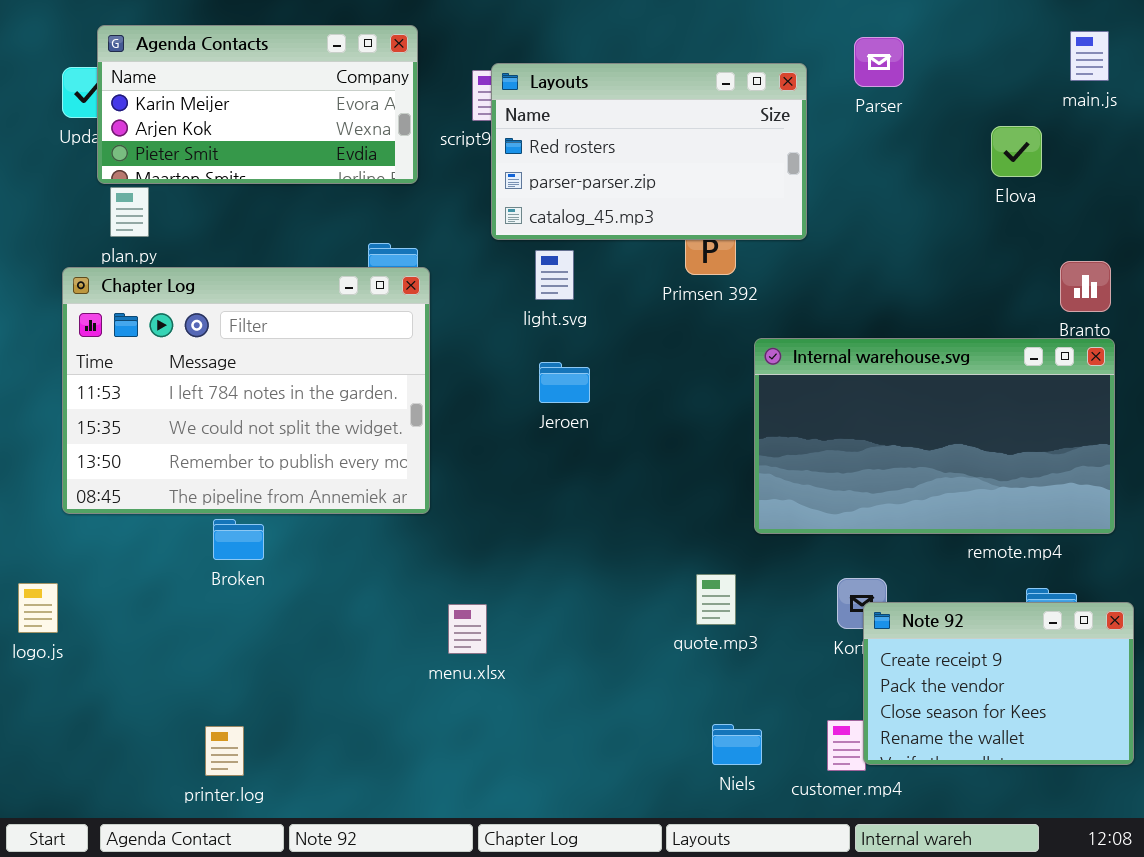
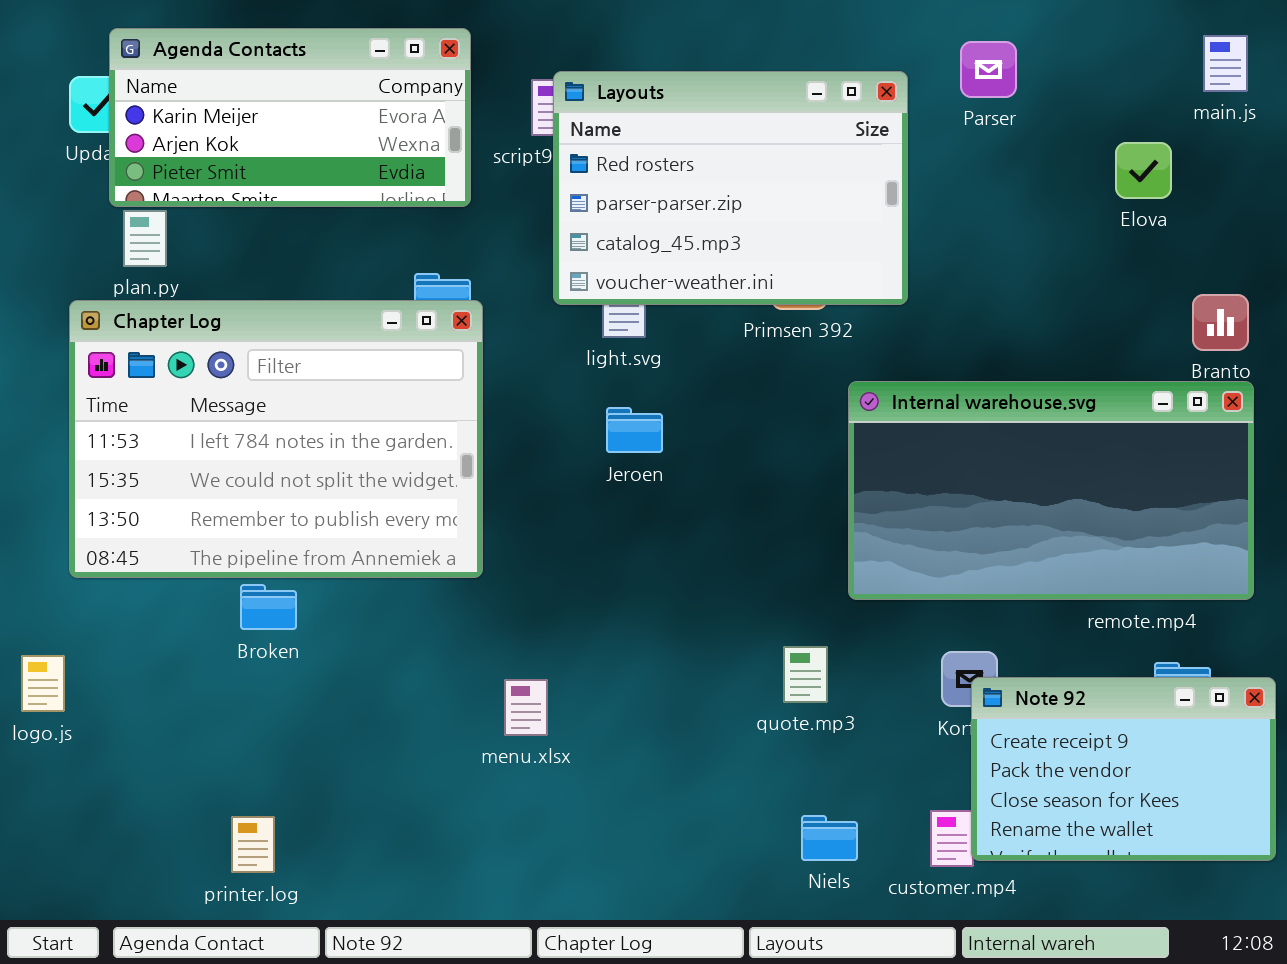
Layouts: [491,63,807,240] -> [553,71,908,305], resized

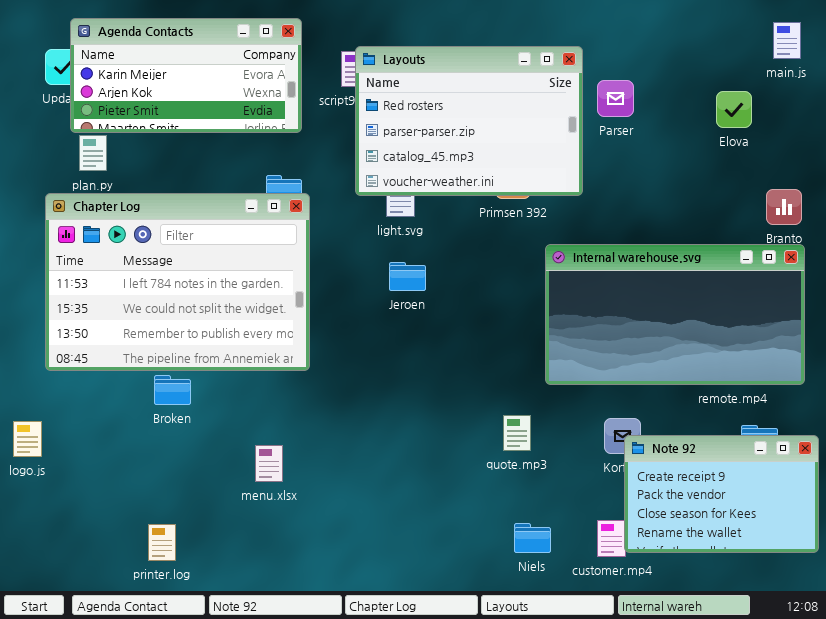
Parser: [960,41,1017,98] -> [597,80,634,117], moved
menu.xlsx: [504,679,548,736] -> [255,445,283,482], moved

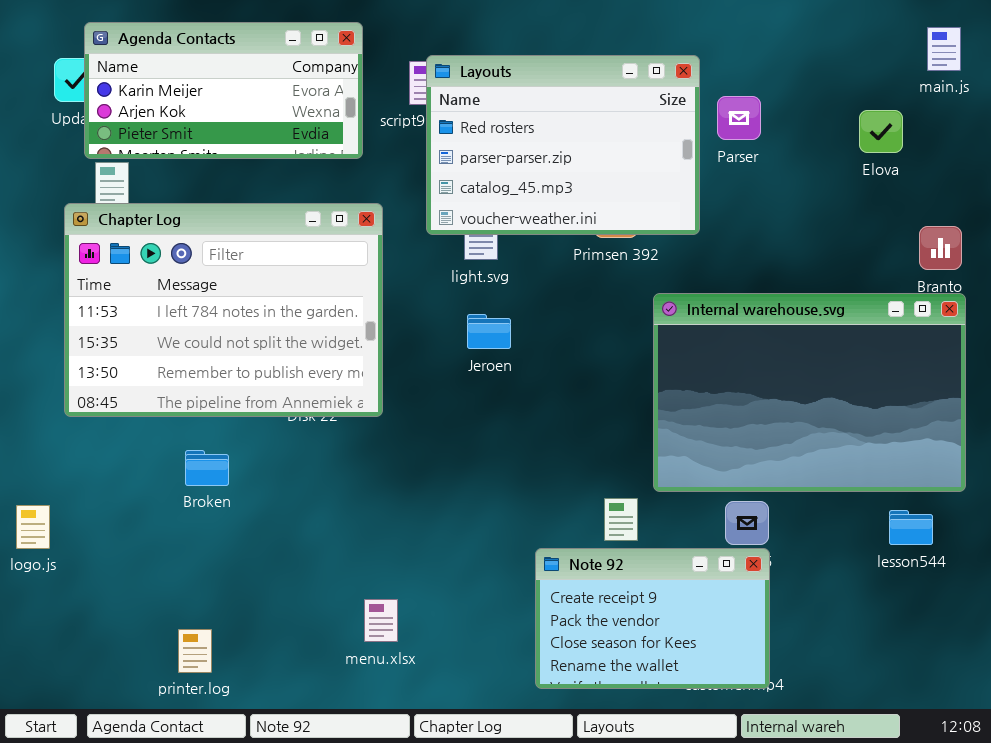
Chapter Log: [45,193,310,371] -> [64,203,383,417], moved
Internal warehouse.svg: [545,244,805,385] -> [653,293,966,492], resized
Note 92: [624,435,819,553] -> [535,548,770,689], moved
menu.xlsx: [255,445,283,482] -> [364,599,398,642], moved

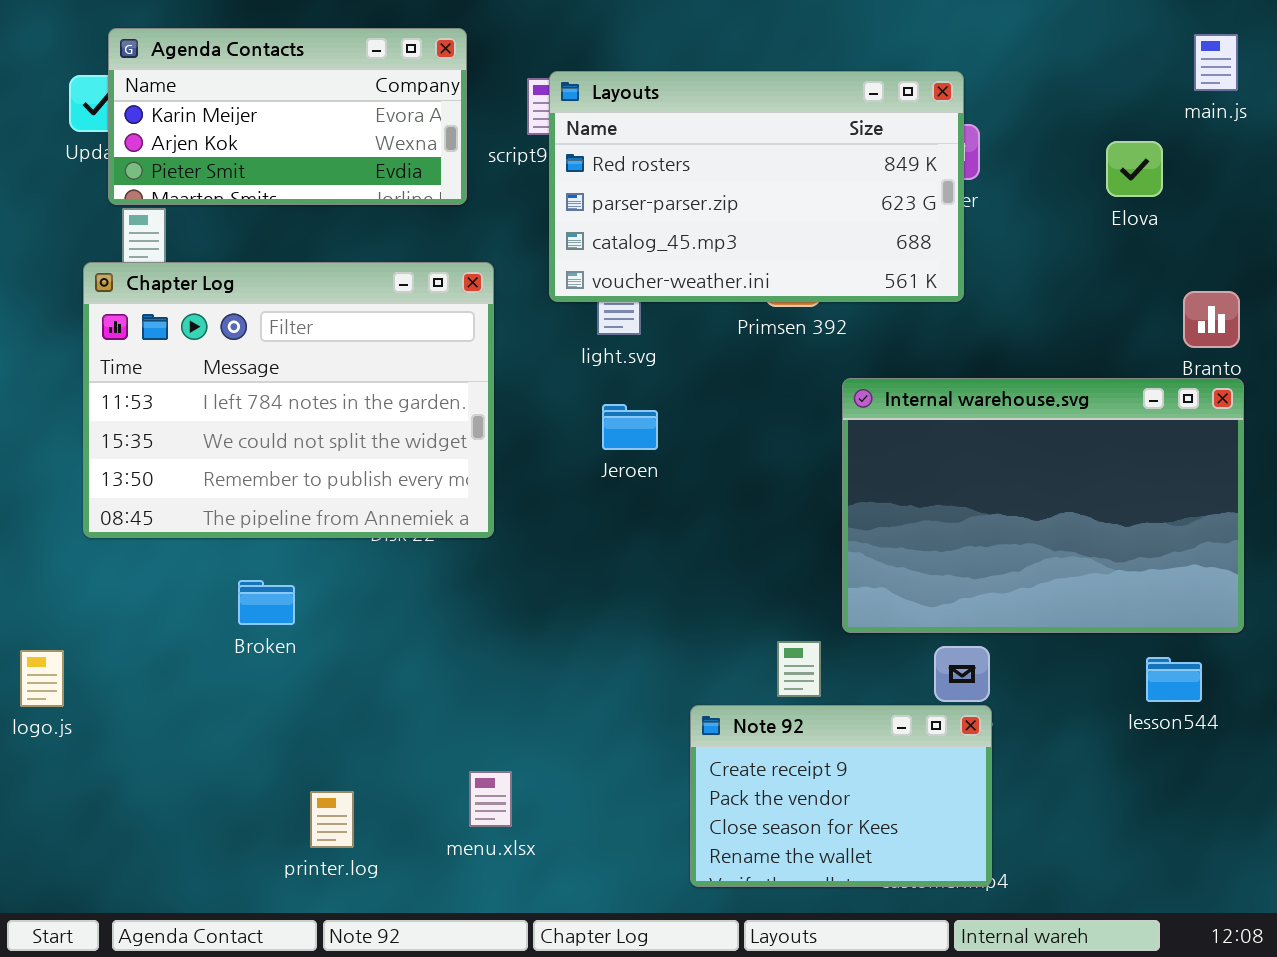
Layouts: [426,55,700,235] -> [549,71,964,302], resized
printer.log: [178,629,212,673] -> [310,791,354,848], moved

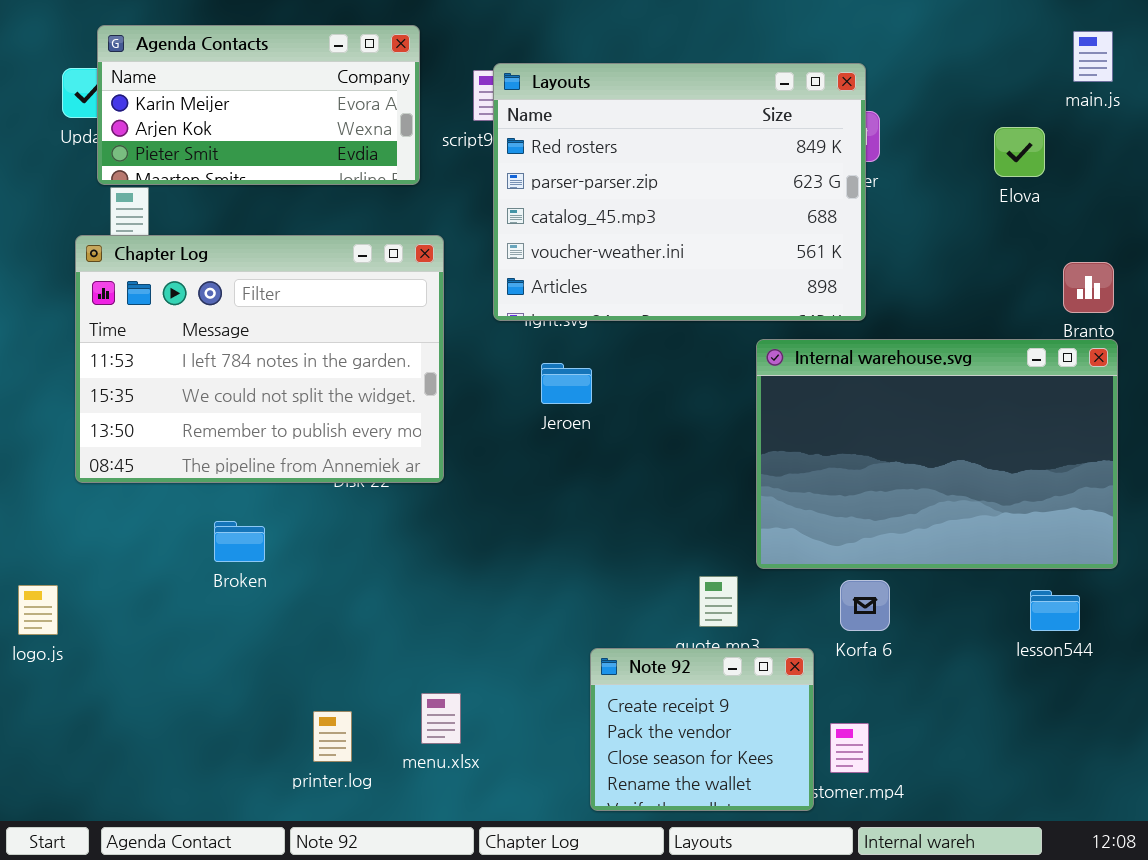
Layouts: [549,71,964,302] -> [493,63,866,321], resized
Note 92: [690,705,992,887] -> [590,648,814,811], moved, resized
printer.log: [310,791,354,848] -> [313,711,352,762], moved

